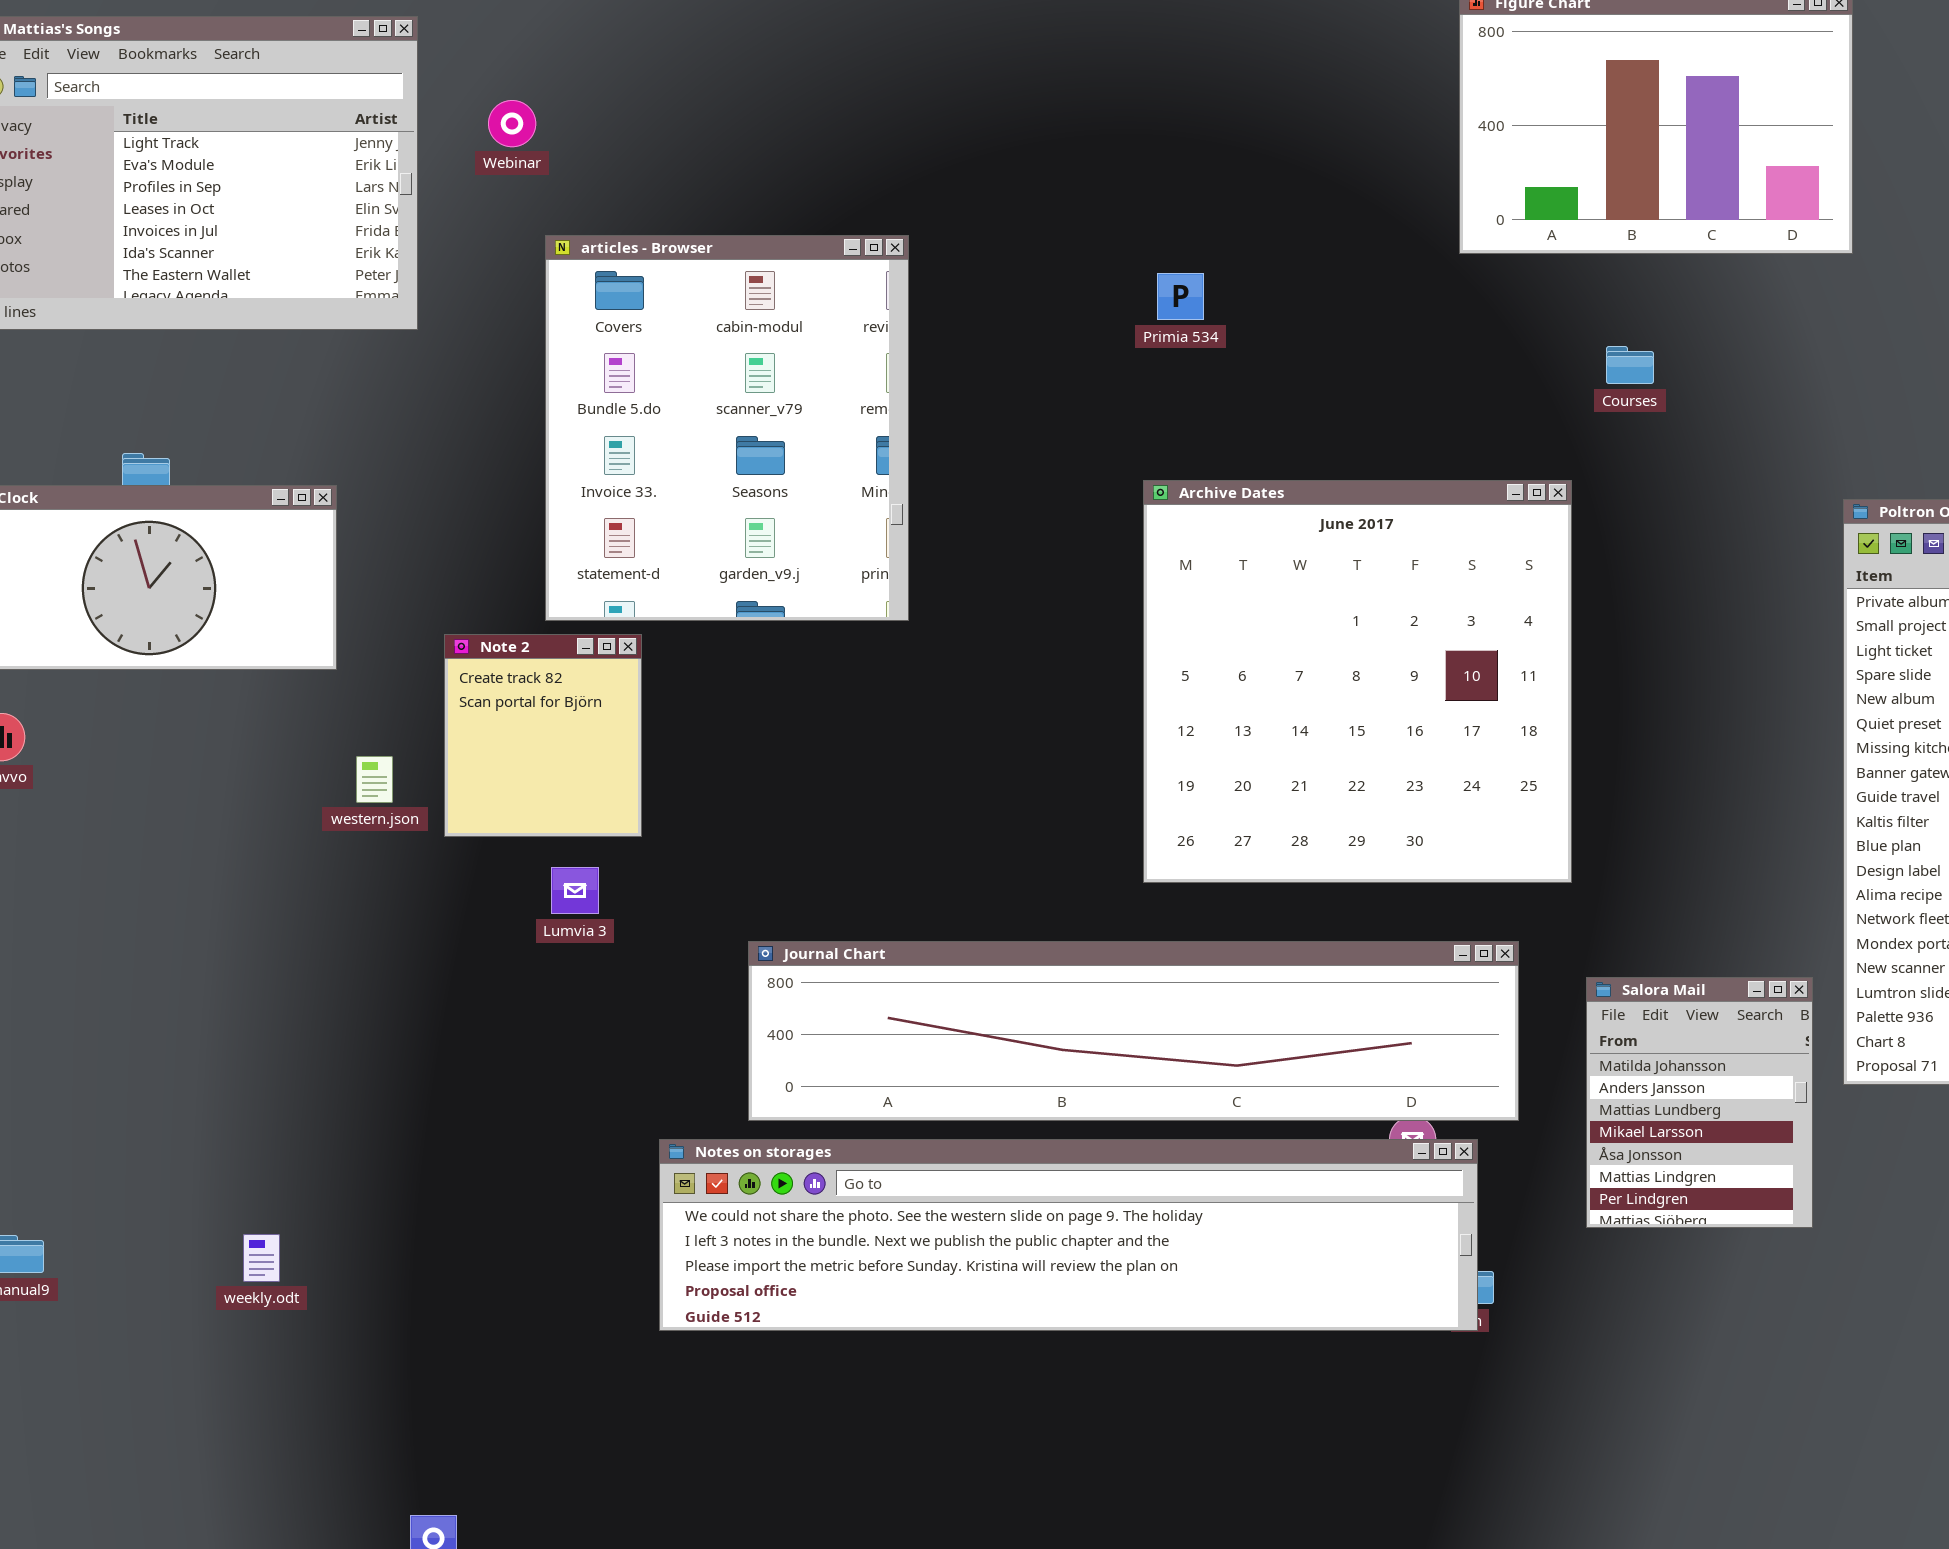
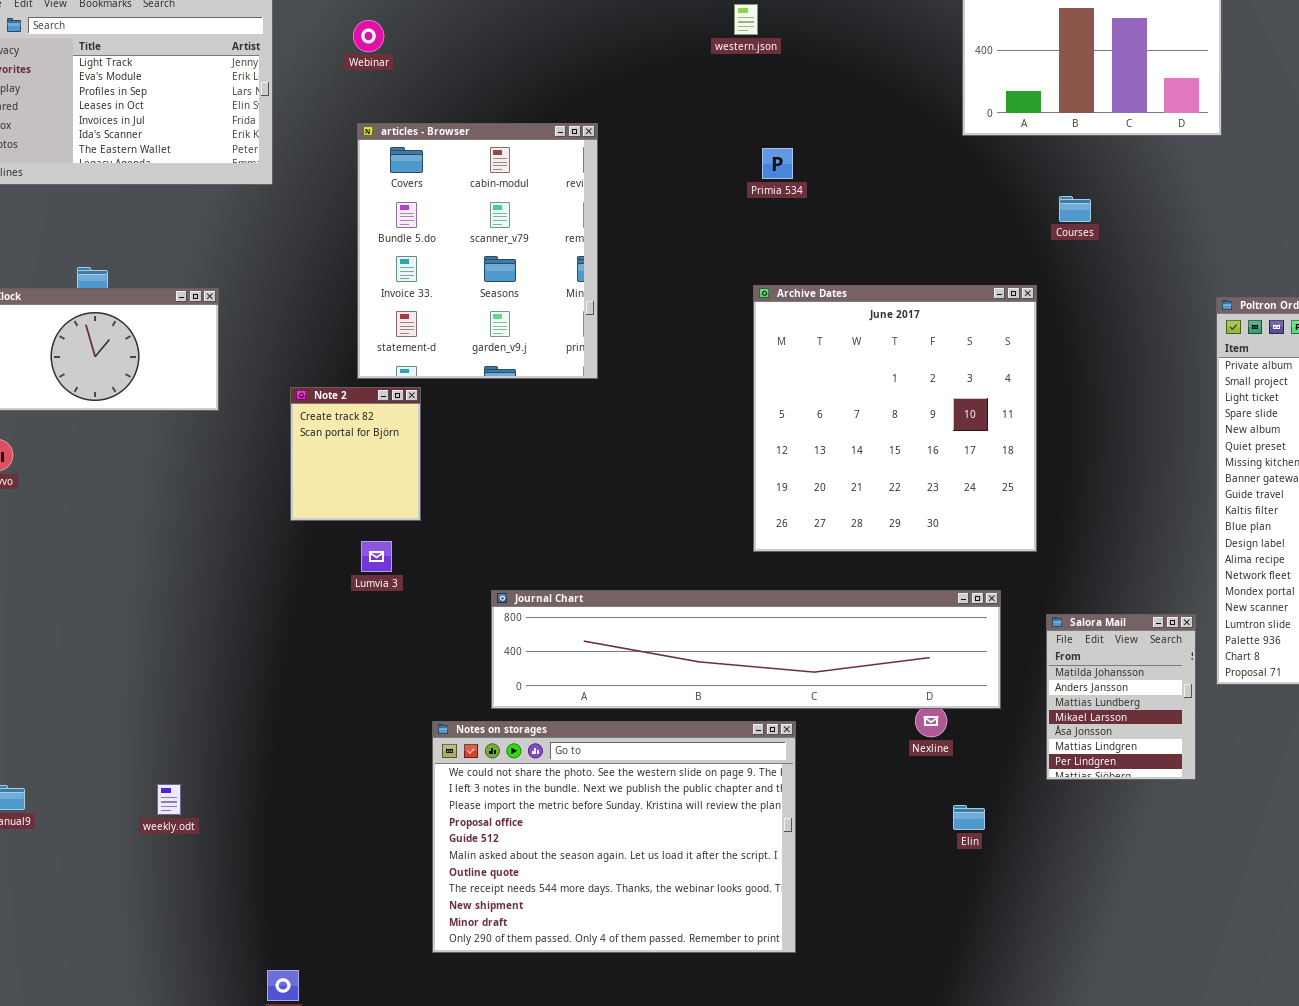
Webinar: [488,100,536,147] -> [353,20,384,52], moved
western.json: [356,756,393,803] -> [734,4,758,35], moved
Notes on storages: [659,1139,1478,1331] -> [432,721,796,953], resized

